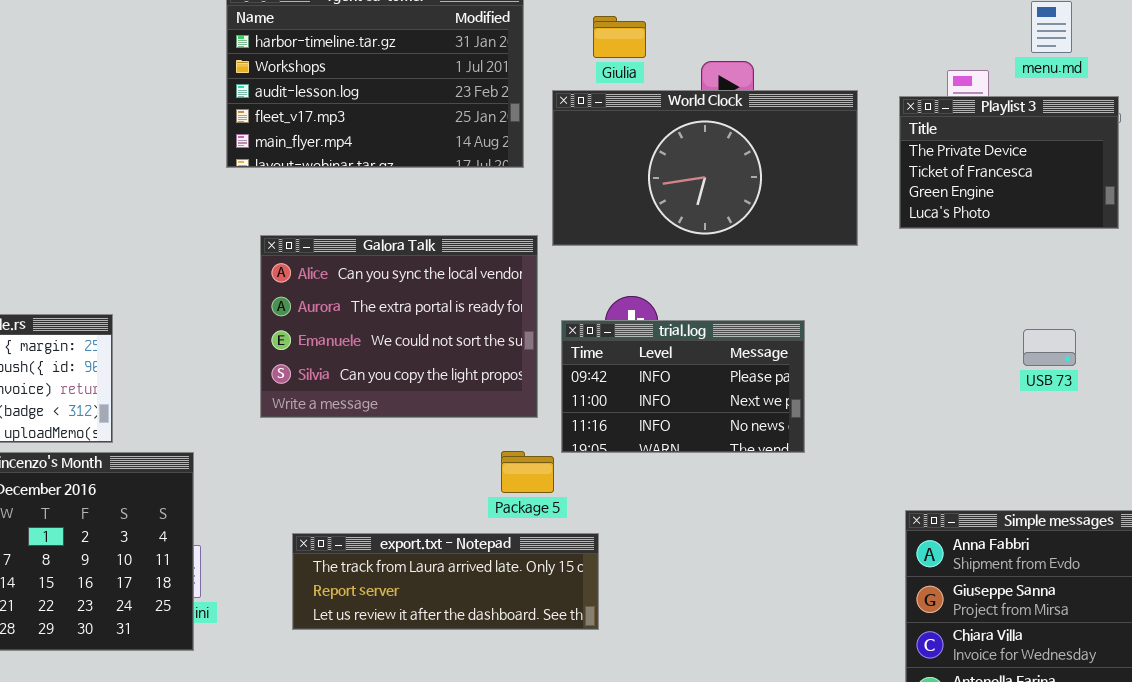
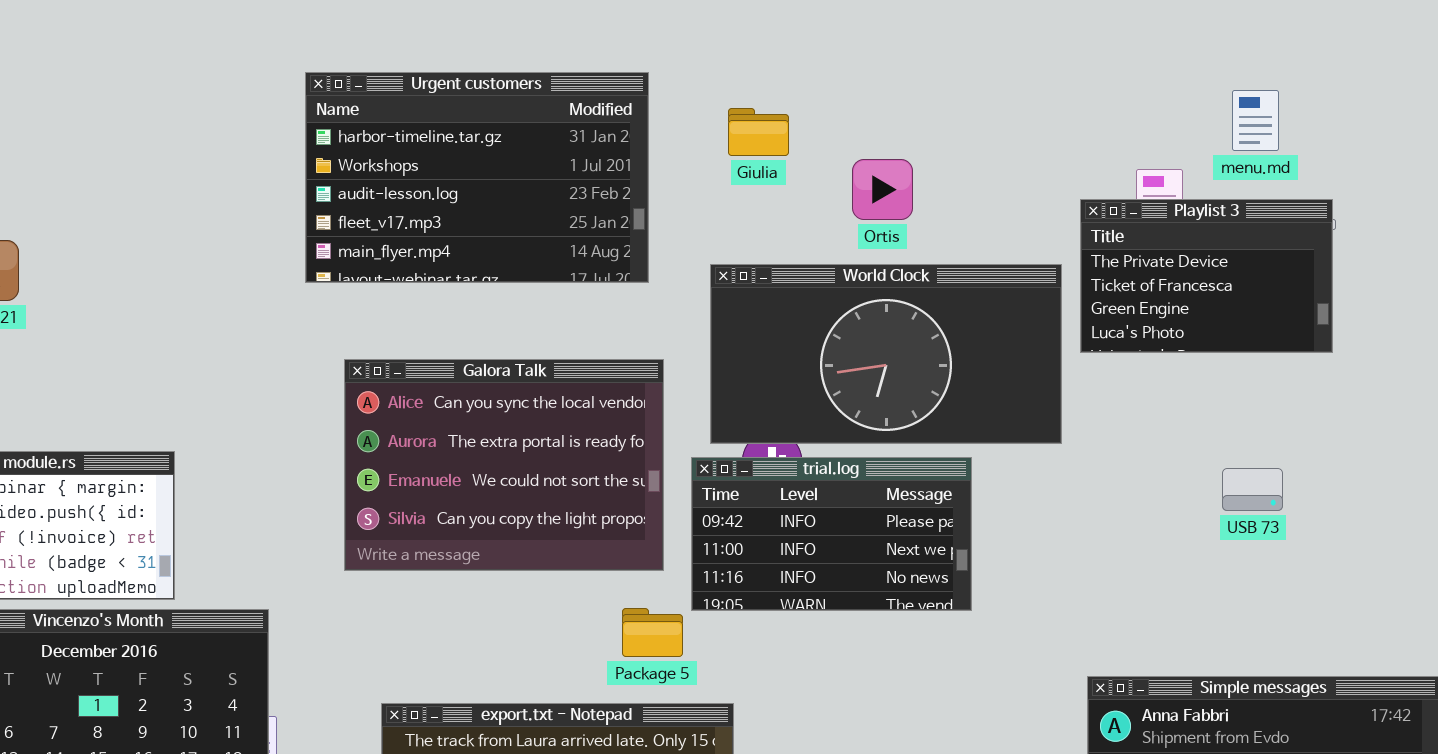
World Clock: [552,90,858,246] -> [710,264,1062,444], moved

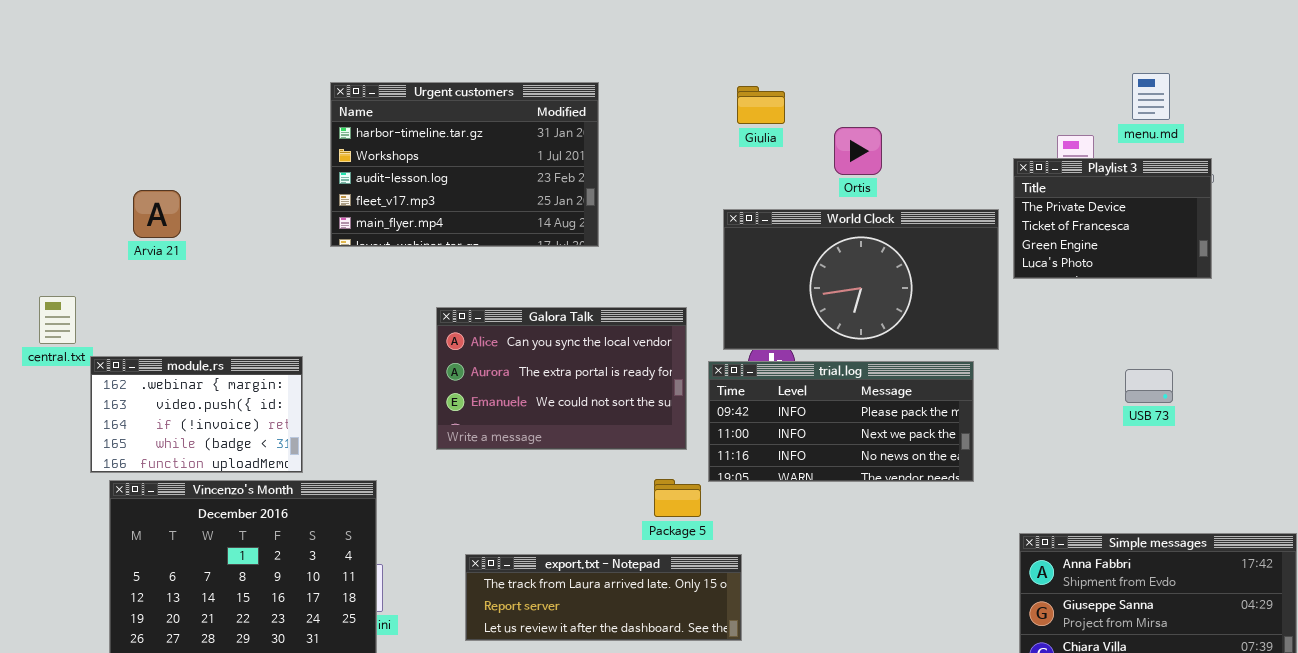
Urgent customers: [305,72,649,283] -> [330,82,599,247], moved
Galora Talk: [344,359,664,571] -> [436,307,687,450], resized
trial.log: [691,457,972,611] -> [708,361,974,482], resized

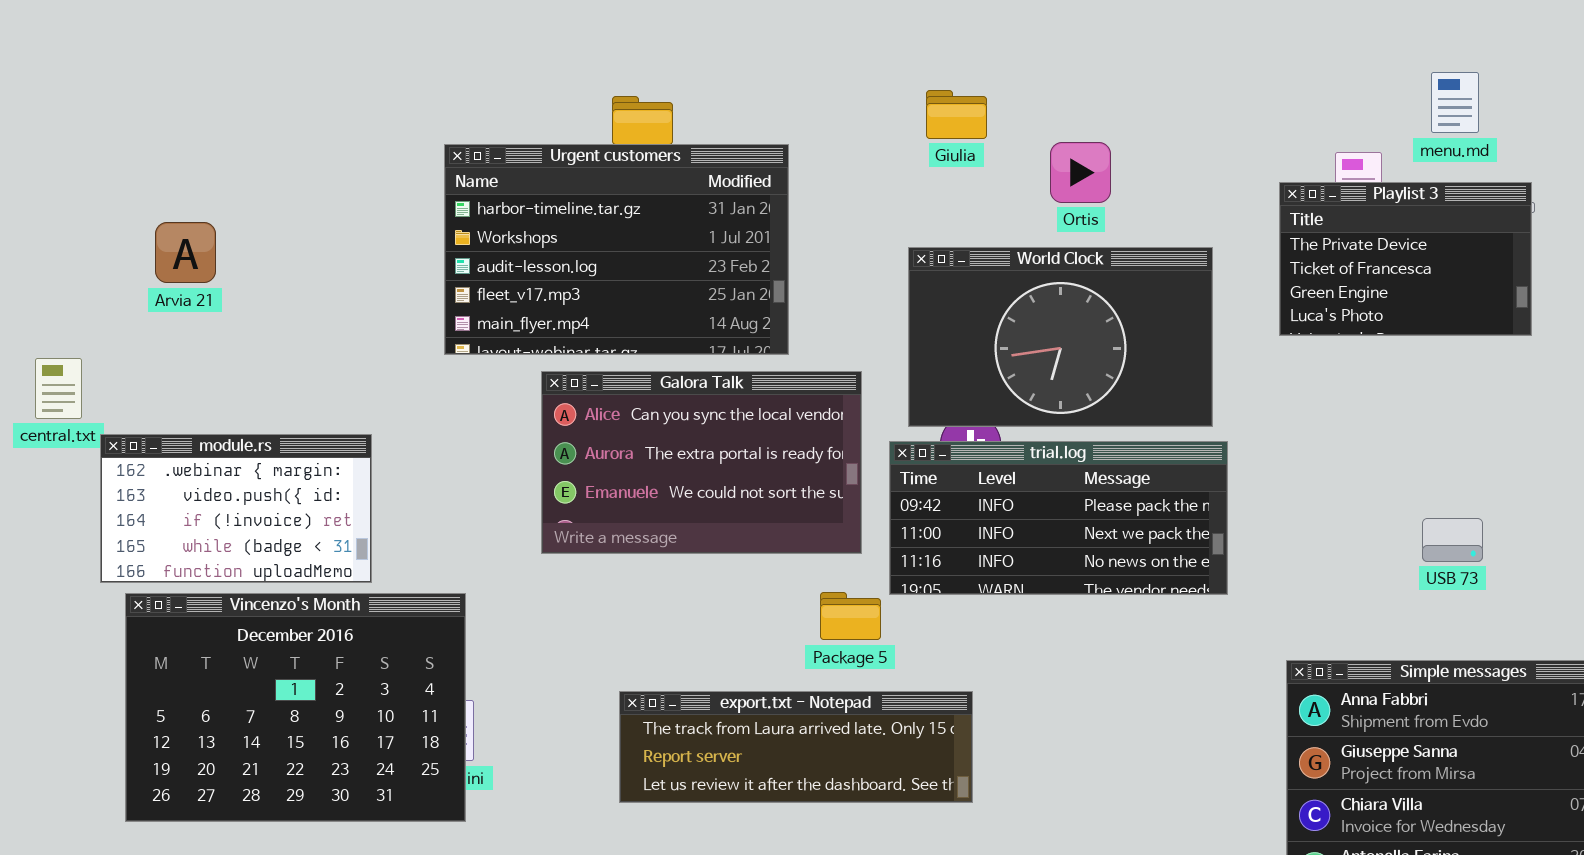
Urgent customers: [330,82,599,247] -> [444,144,789,355], moved
World Clock: [723,209,999,350] -> [908,247,1213,427], resized
USB 73: [1125,369,1173,403] -> [1422,518,1483,562], moved
export.txt - Notepad: [465,554,742,641] -> [619,691,973,803], moved

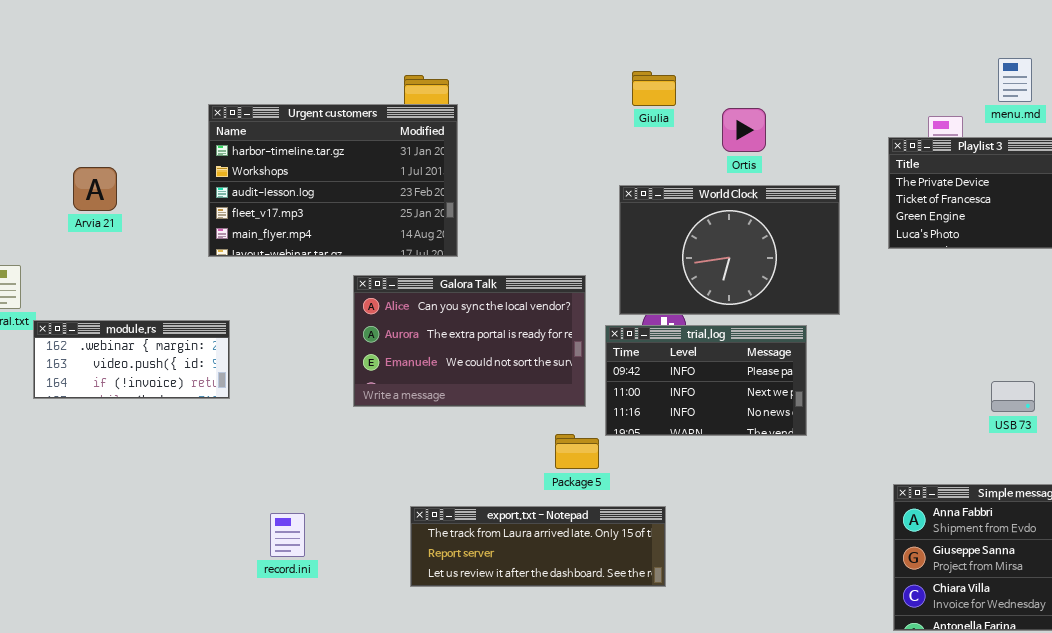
Urgent customers: [444,144,789,355] -> [208,104,458,257], moved
module.rs: [100,434,372,583] -> [33,320,230,399], resized
trial.log: [889,441,1228,595] -> [605,325,807,436], resized
Vincenzo's Month: [125,593,466,822] -> none, closed

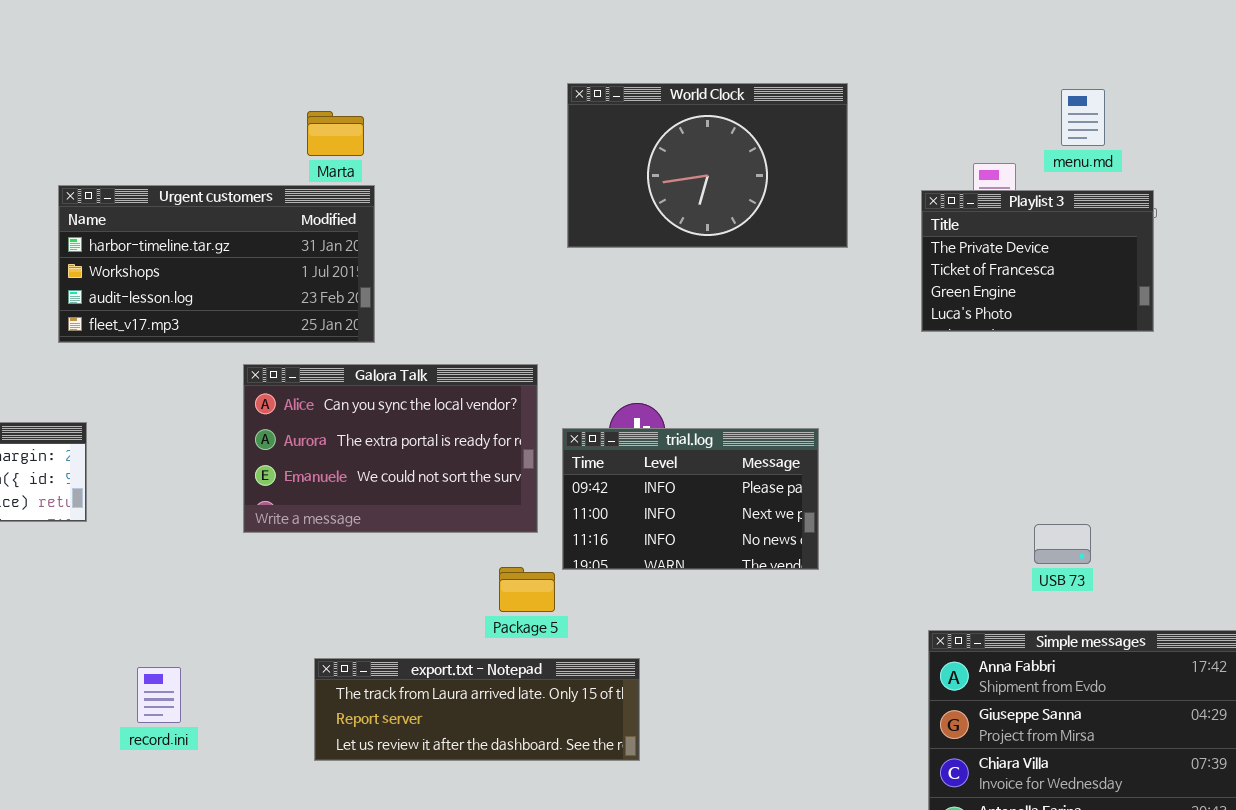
Urgent customers: [208,104,458,257] -> [58,185,375,343], resized
World Clock: [619,185,840,315] -> [567,83,848,248], moved
USB 73: [991,381,1035,412] -> [1034,524,1091,564], moved

